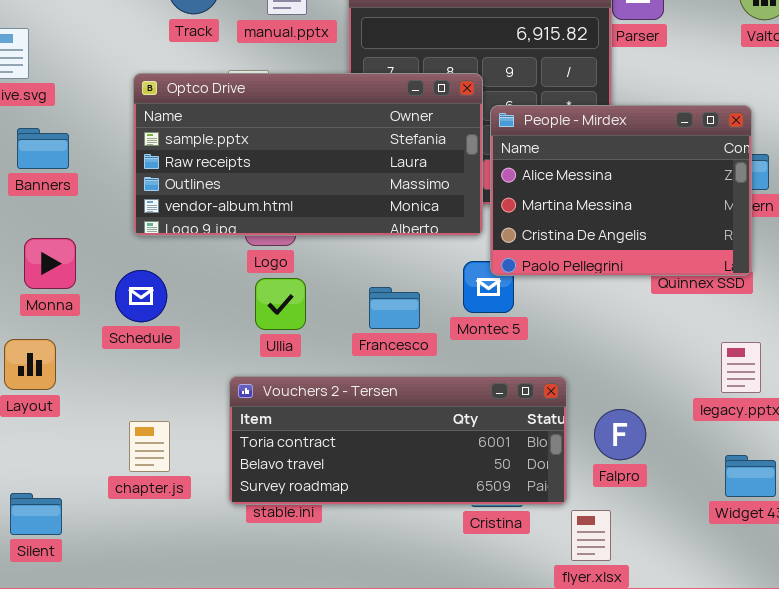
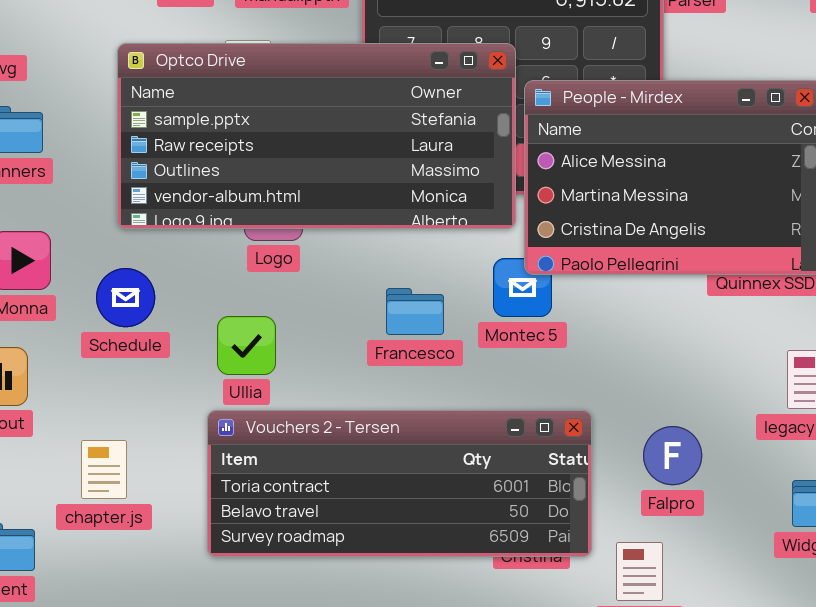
Ullia: [255,278,306,330] -> [217,316,276,375], moved
Vouchers 2 - Tersen: [229,376,567,505] -> [207,410,592,557], moved
chapter.js: [129,421,170,472] -> [81,440,127,499], moved

